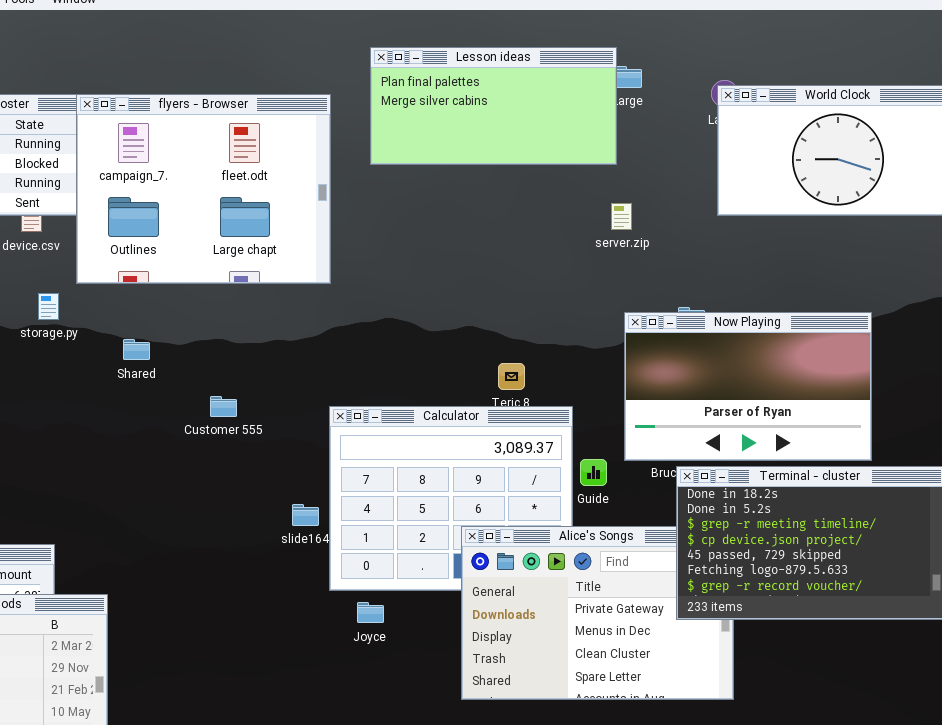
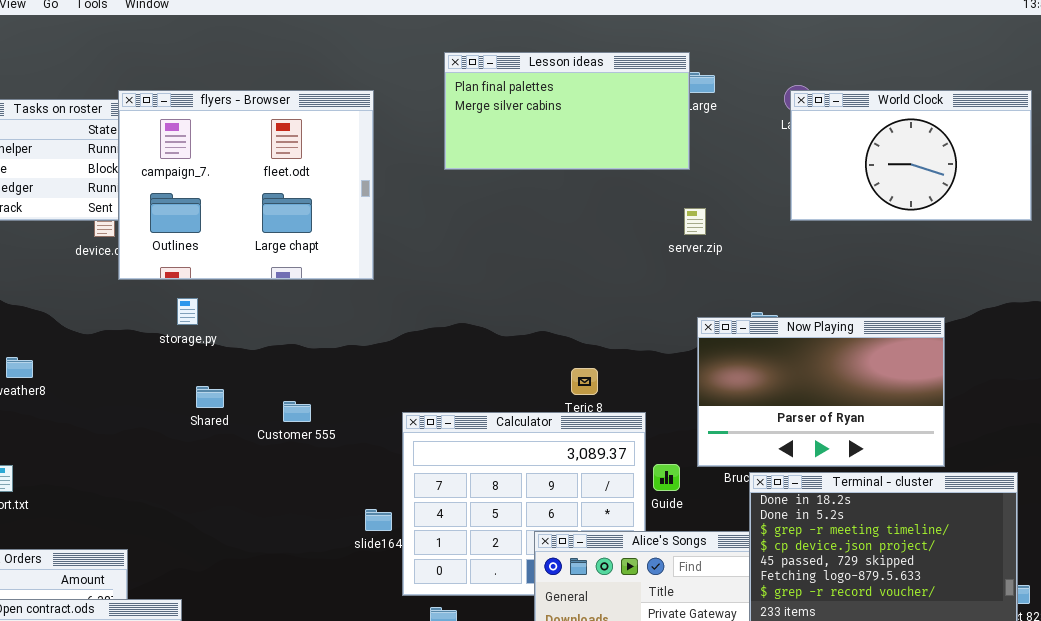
flyers - Browser: [76,94,331,284] -> [118,90,374,280], moved
storage.py: [38,293,59,320] -> [177,298,198,325], moved
Shared: [123,339,150,360] -> [196,386,224,408], moved

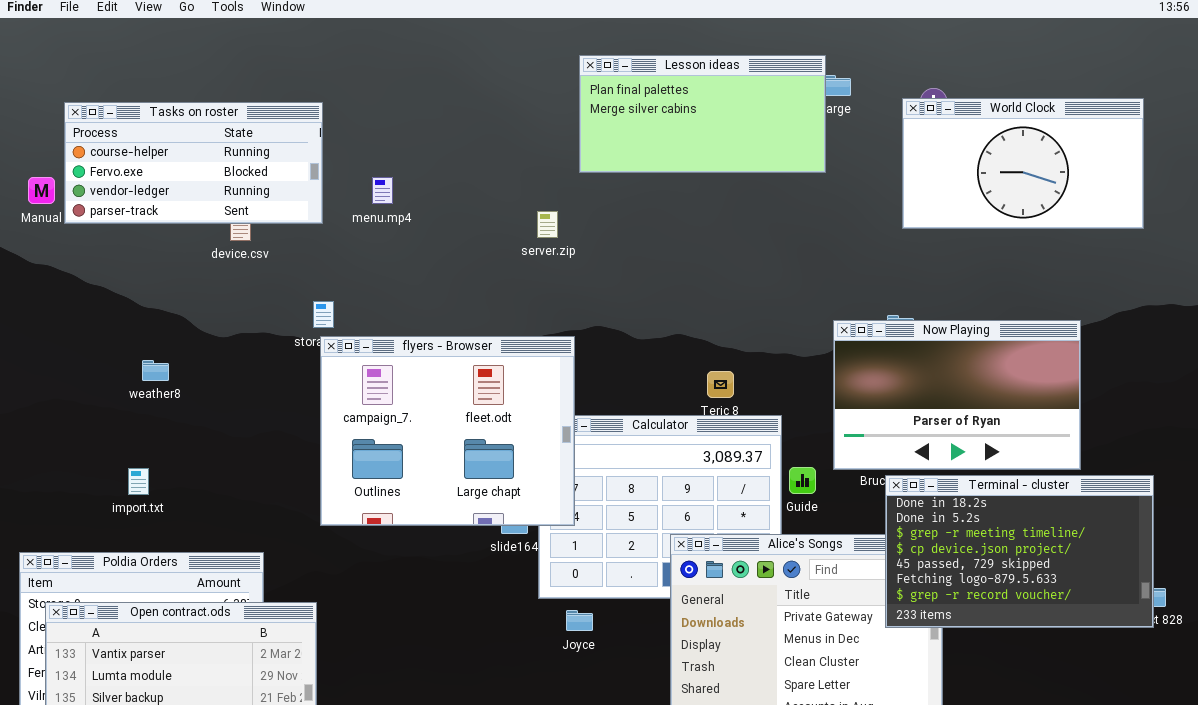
flyers - Browser: [118,90,374,280] -> [320,336,575,526], moved
World Clock: [790,90,1032,221] -> [902,98,1144,229], moved
server.zip: [684,208,706,235] -> [537,211,558,238], moved

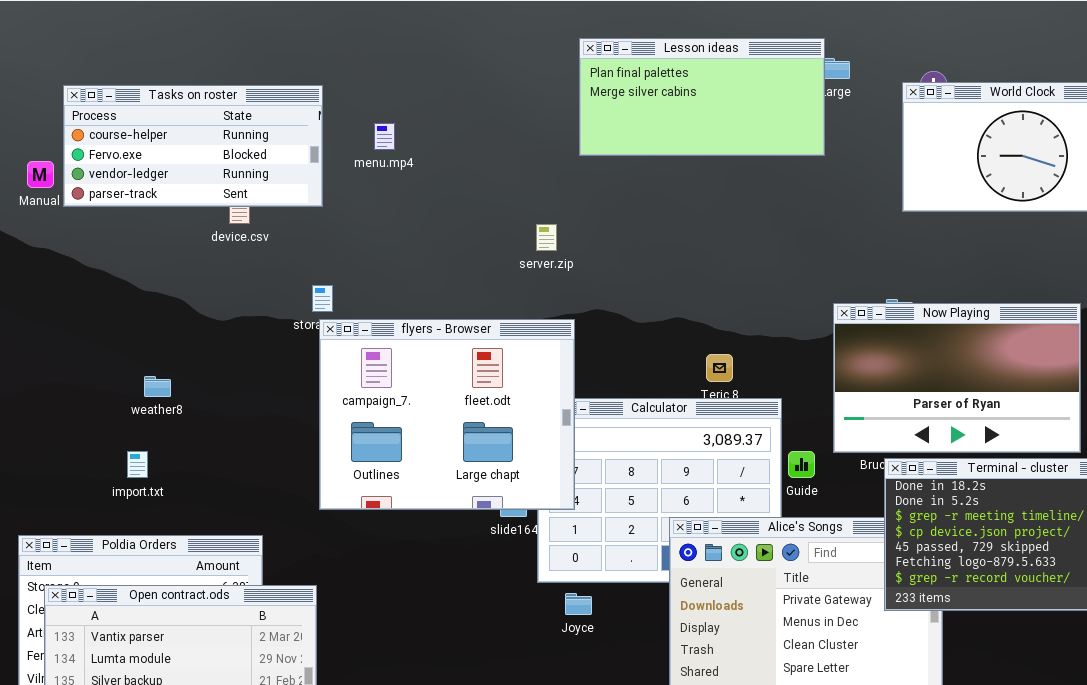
menu.mp4: [372,177,393,204] -> [374,123,395,150], moved
server.zip: [537,211,558,238] -> [536,224,557,251], moved
weather8: [142,360,169,381] -> [144,376,171,397], moved

